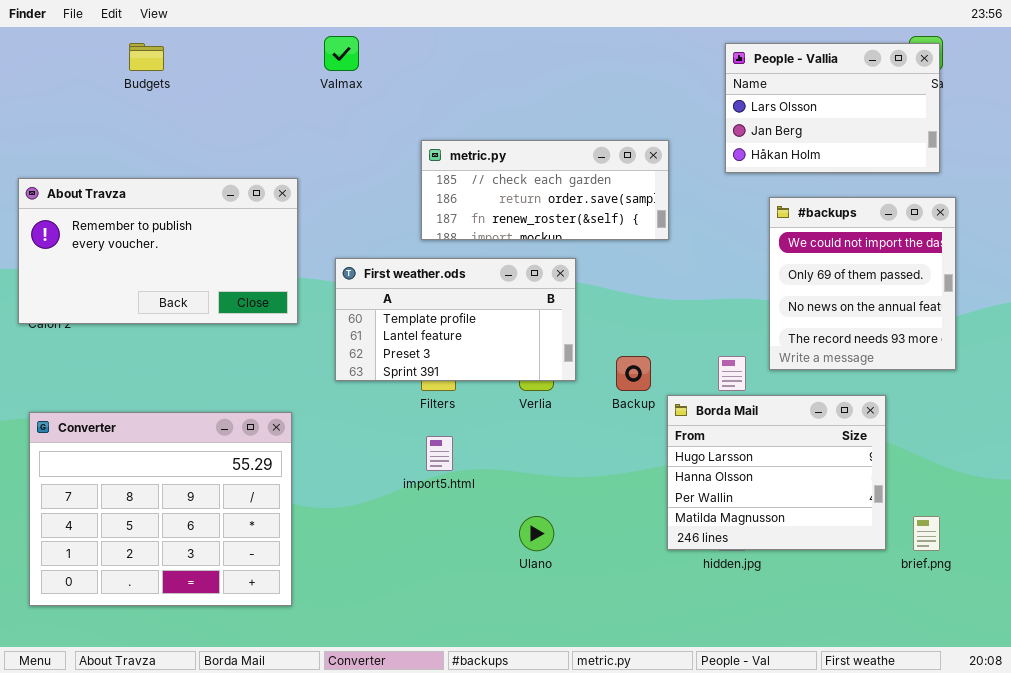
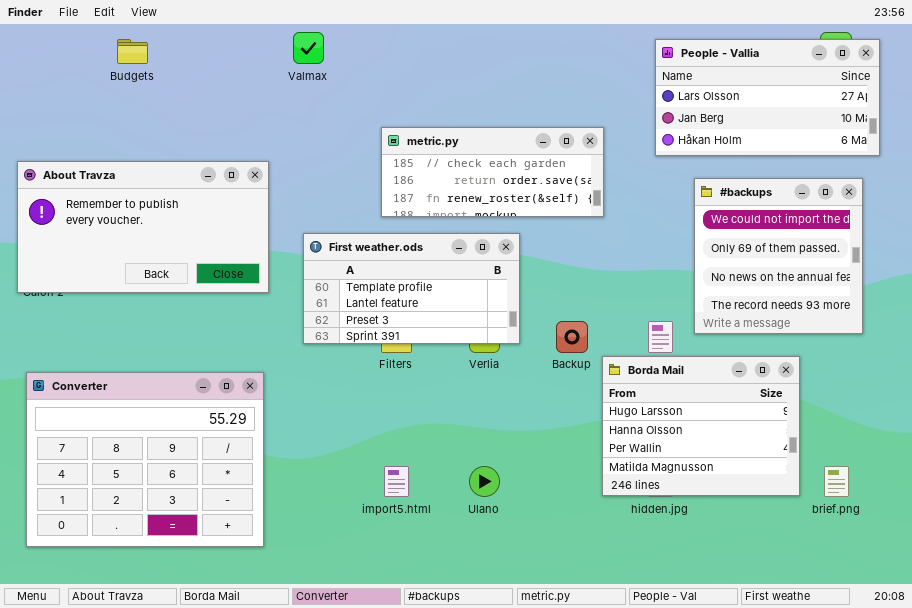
People - Vallia: [725,43,940,173] -> [655,39,880,156], resized
import5.html: [426,436,453,471] -> [384,466,409,497], moved

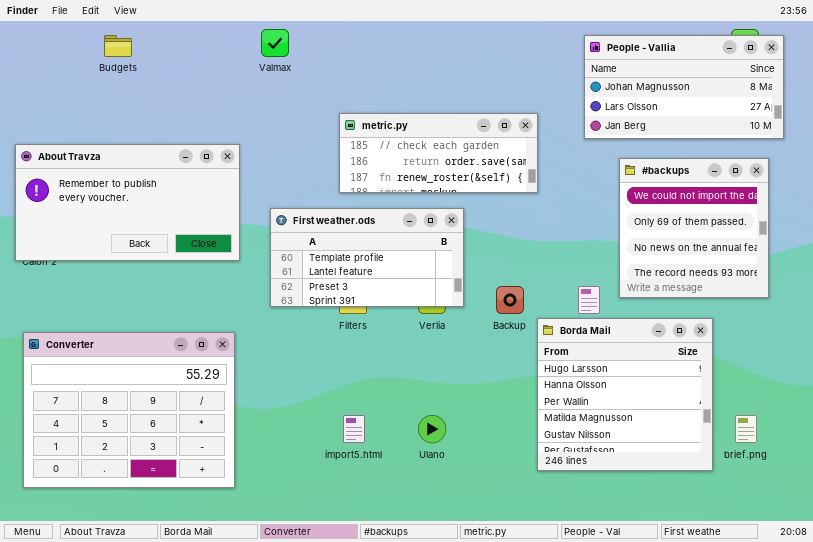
People - Vallia: [655,39,880,156] -> [584,35,784,139], scrolled up 1 row
Borda Mail: [602,356,800,496] -> [537,318,713,471], resized

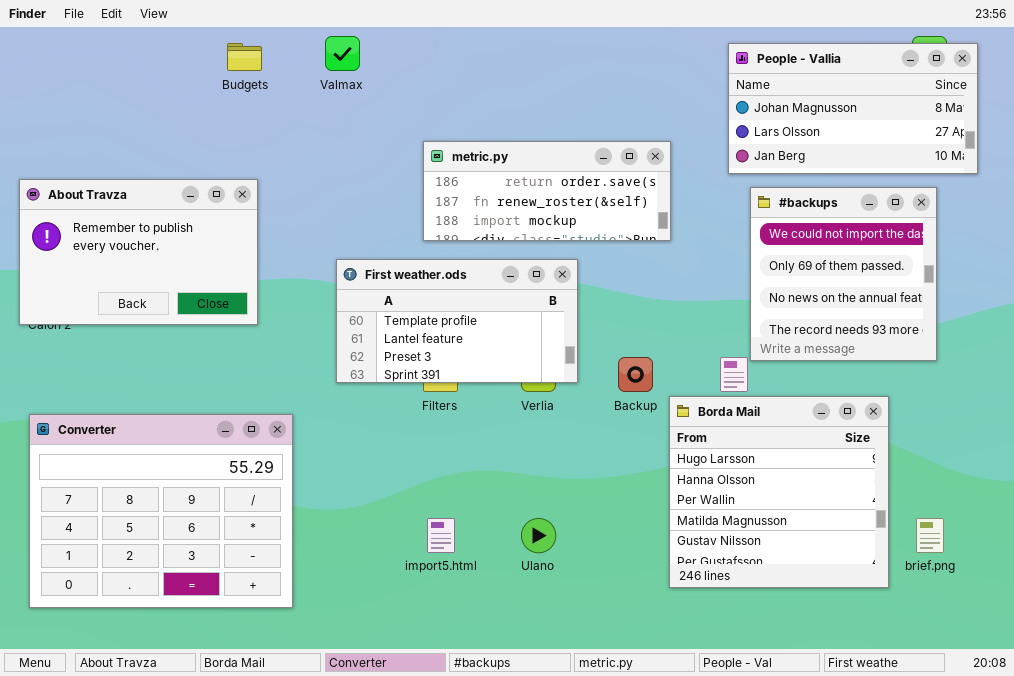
Budgets: [104,35,132,57] -> [227,43,262,71], moved
metric.py: [339,113,538,193] -> [423,141,671,241], scrolled down 1 row
About Travza: [15,144,240,261] -> [19,179,258,325], resized
#backups: [619,158,769,298] -> [750,187,937,361], moved

